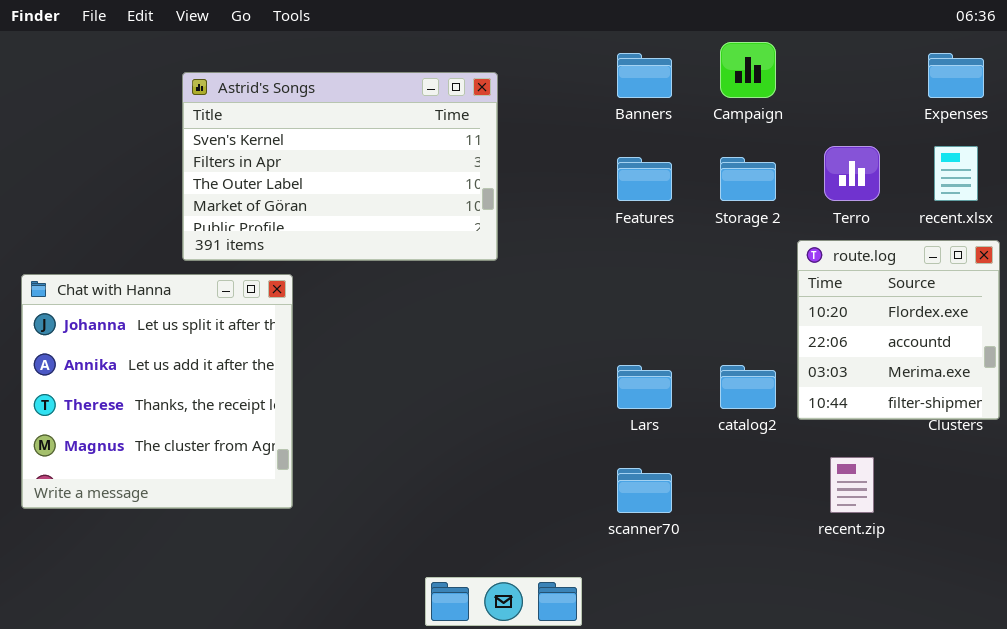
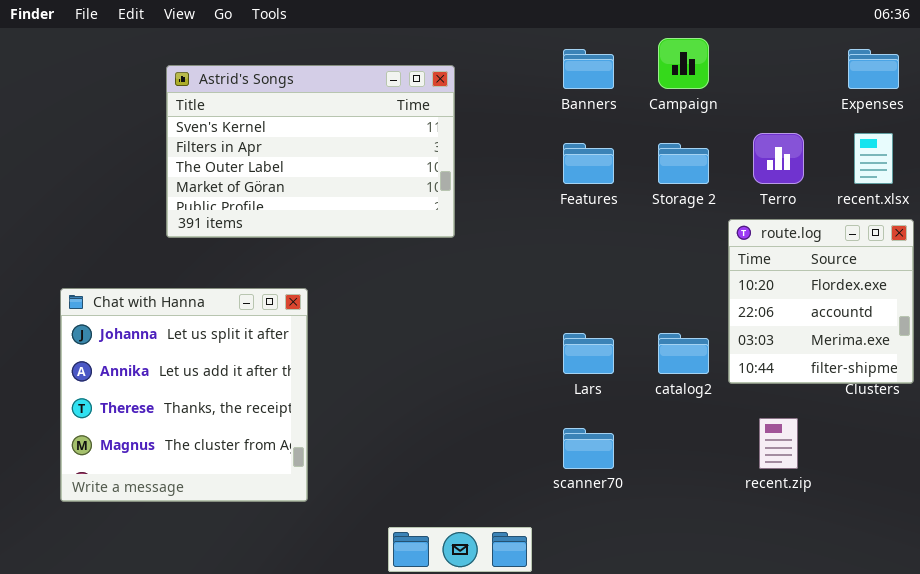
Chat with Hanna: [21,274,293,509] -> [60,288,308,502], moved

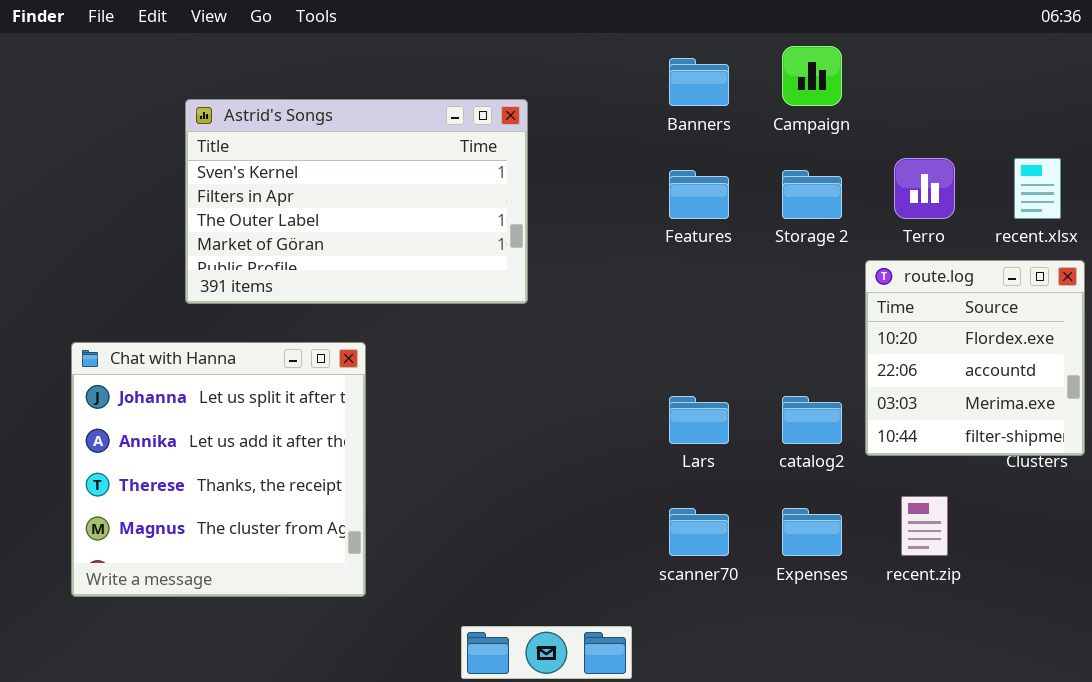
Expenses: [848,49,899,89] -> [782,508,842,556], moved
Astrid's Songs: [166,65,455,238] -> [185,99,528,304], moved

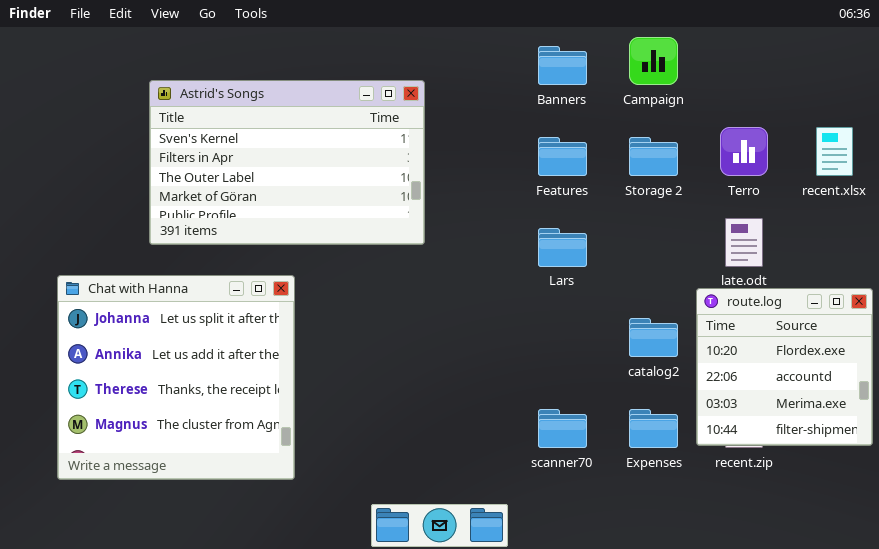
route.log: [865,260,1085,456] -> [696,288,873,446], moved
Lars: [669,396,729,444] -> [538,228,587,267], moved

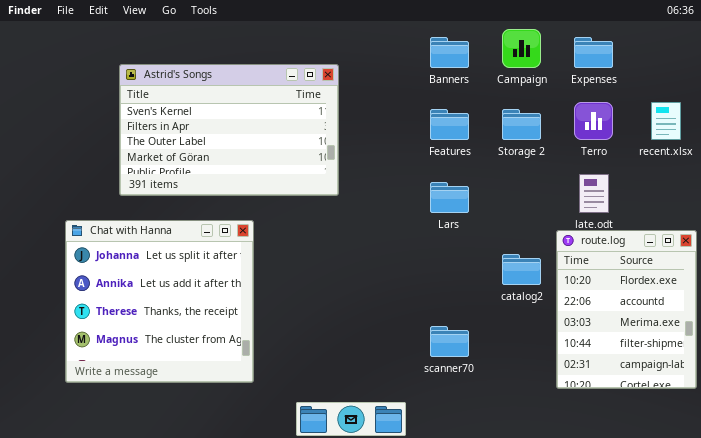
Chat with Hanna: [57,275,295,480] -> [65,220,254,383], moved
route.log: [696,288,873,446] -> [556,230,697,389], resized
Expenses: [629,409,678,448] -> [574,37,613,68], moved

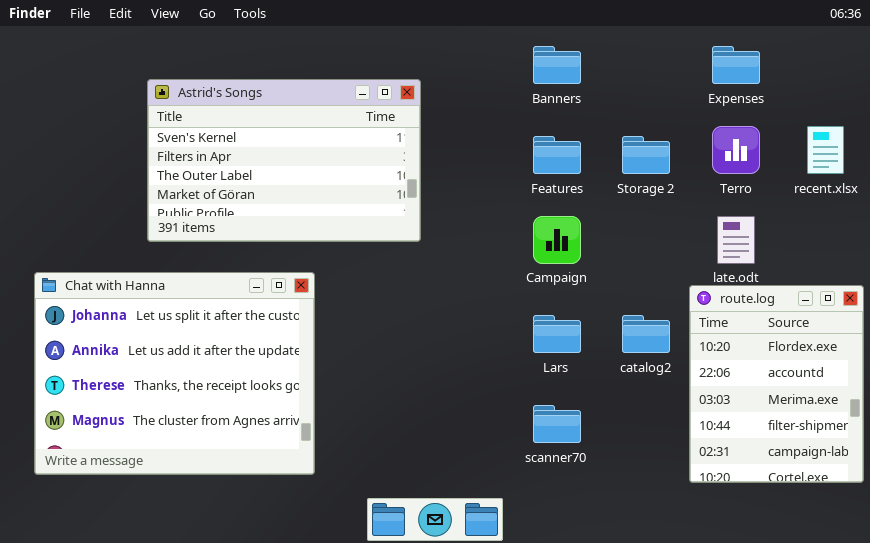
Campaign: [502,29,541,68] -> [533,216,581,264], moved
Lars: [430,182,469,213] -> [533,315,581,353], moved
Chat with Hanna: [65,220,254,383] -> [34,272,315,475], resized

